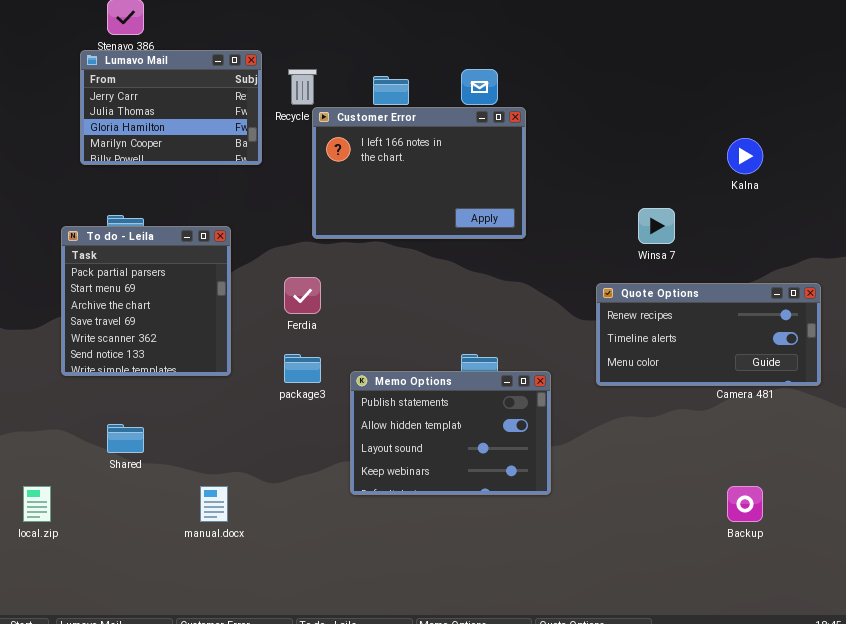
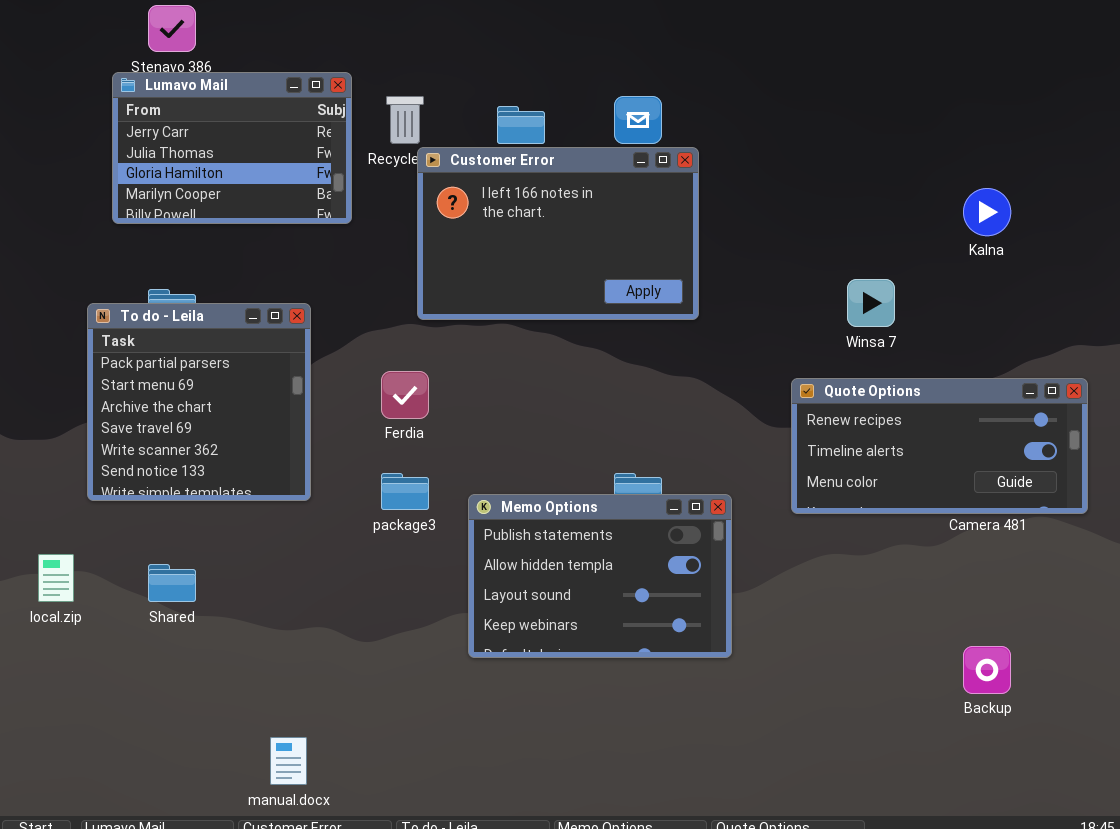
local.zip: [23,486,51,522] -> [38,554,74,602], moved
manual.docx: [200,486,228,522] -> [270,737,307,785], moved

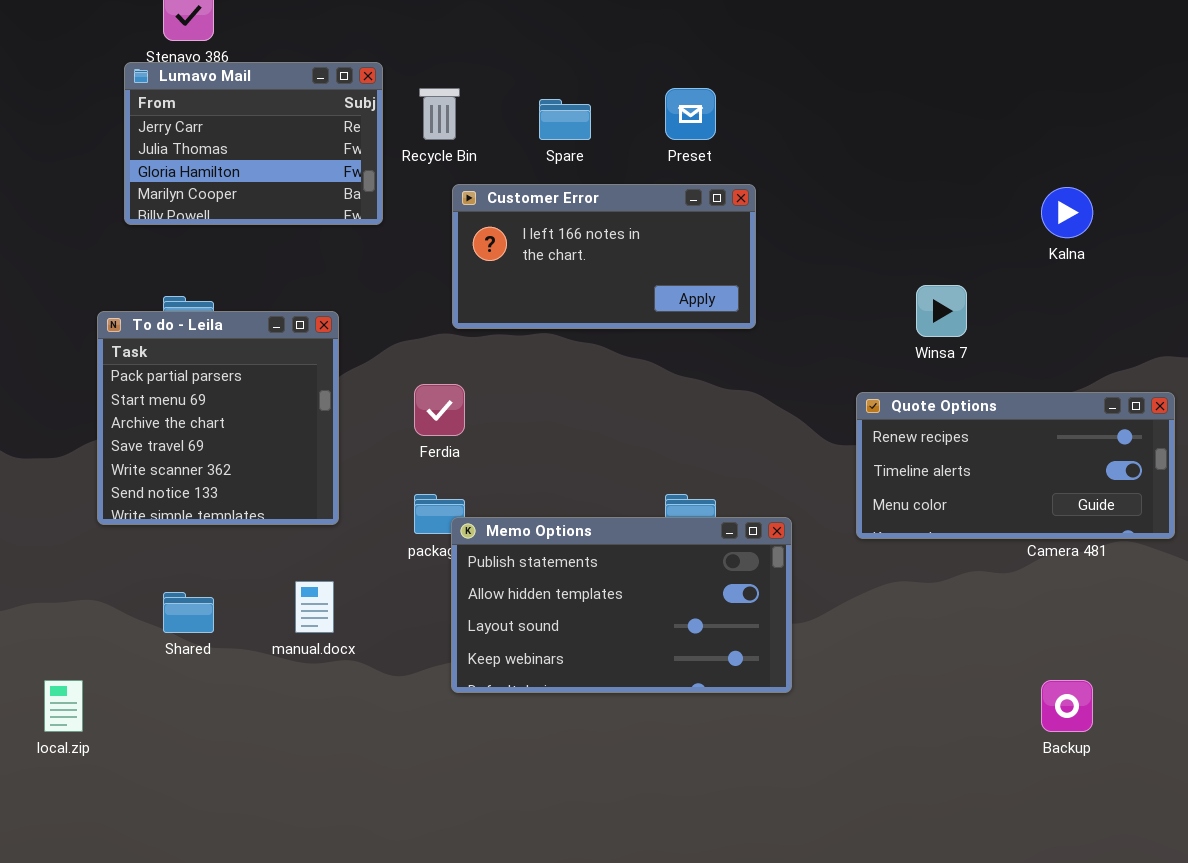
Customer Error: [417,147,699,320] -> [452,184,756,329], resized
Memo Options: [468,494,732,658] -> [451,517,792,693], resized
local.zip: [38,554,74,602] -> [44,680,83,732], moved
manual.docx: [270,737,307,785] -> [295,581,334,633], moved

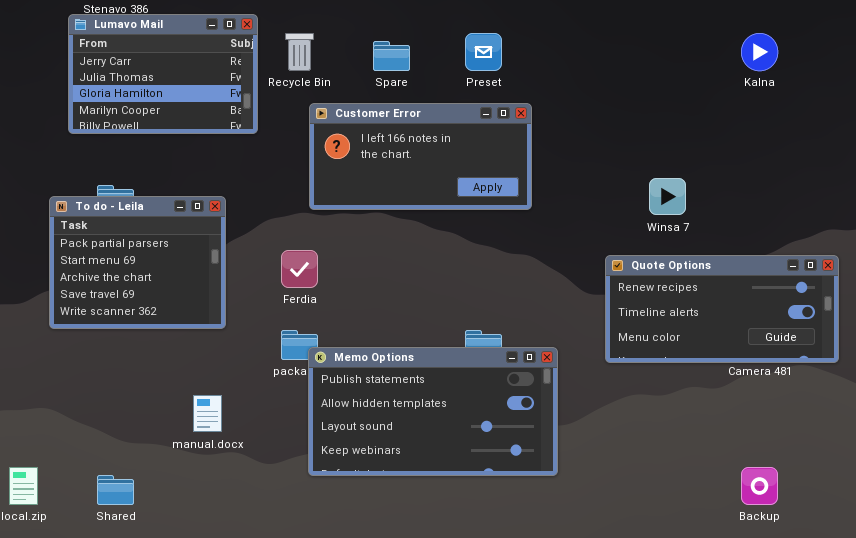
Kalna: [1041,187,1093,238] -> [741,33,778,71], moved
To do - Leila: [97,311,339,525] -> [49,196,226,329], resized
Shared: [163,592,214,633] -> [97,475,134,505], moved

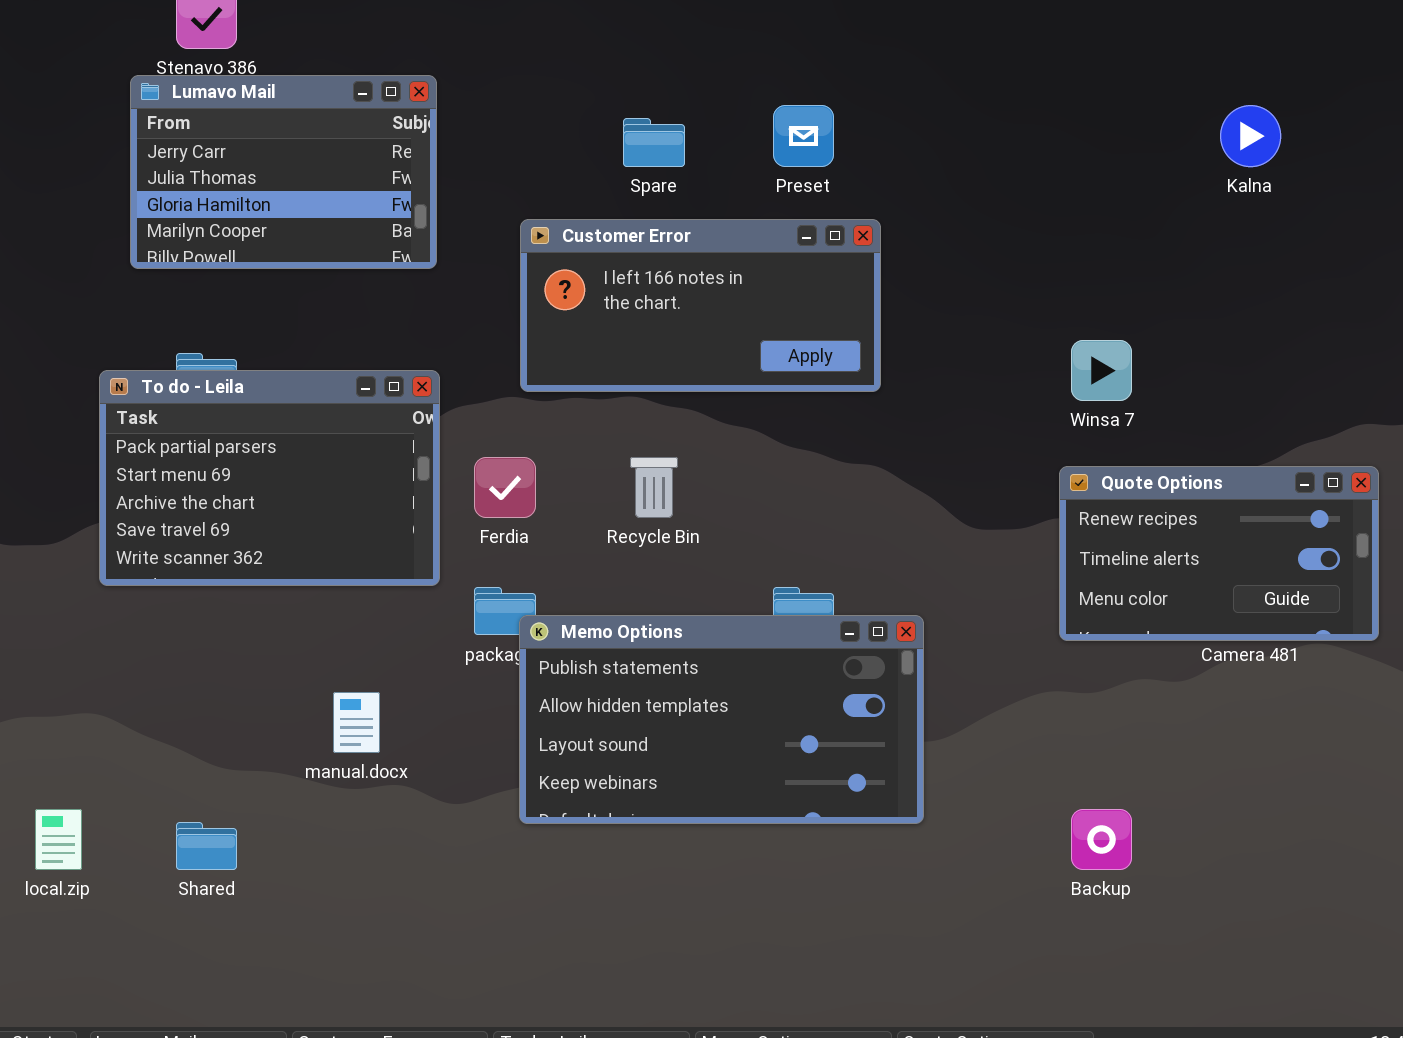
Recycle Bin: [285,33,314,71] -> [630,457,678,518], moved
To do - Leila: [49,196,226,329] -> [99,370,440,586], resized
Quote Options: [605,255,839,363] -> [1059,466,1379,641], resized
Backup: [741,467,778,505] -> [1071,809,1132,870], moved

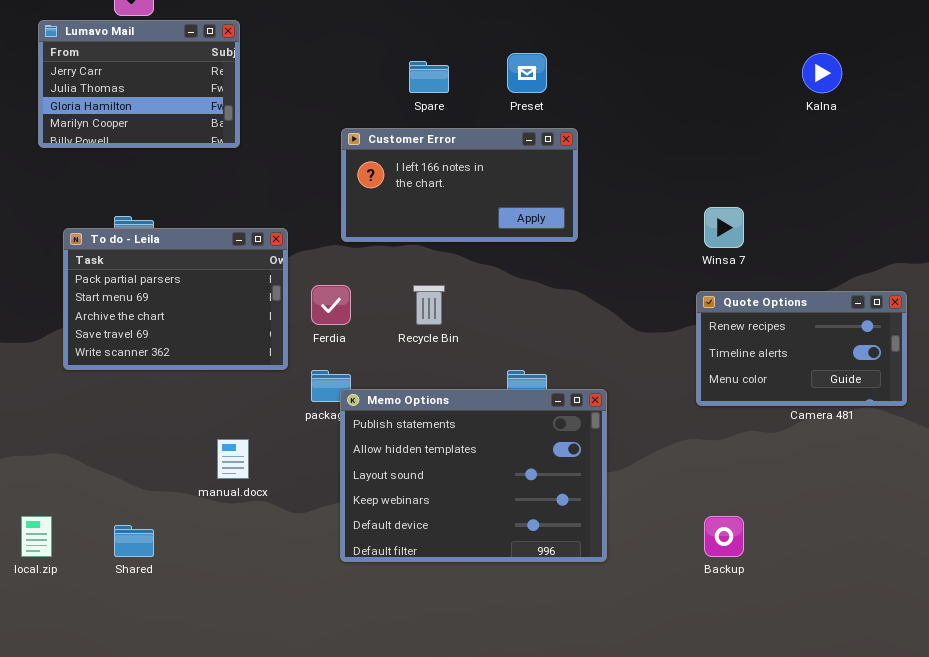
Lumavo Mail: [130,75,437,269] -> [38,20,240,148], moved
Memo Options: [519,615,924,824] -> [340,389,607,562], resized

